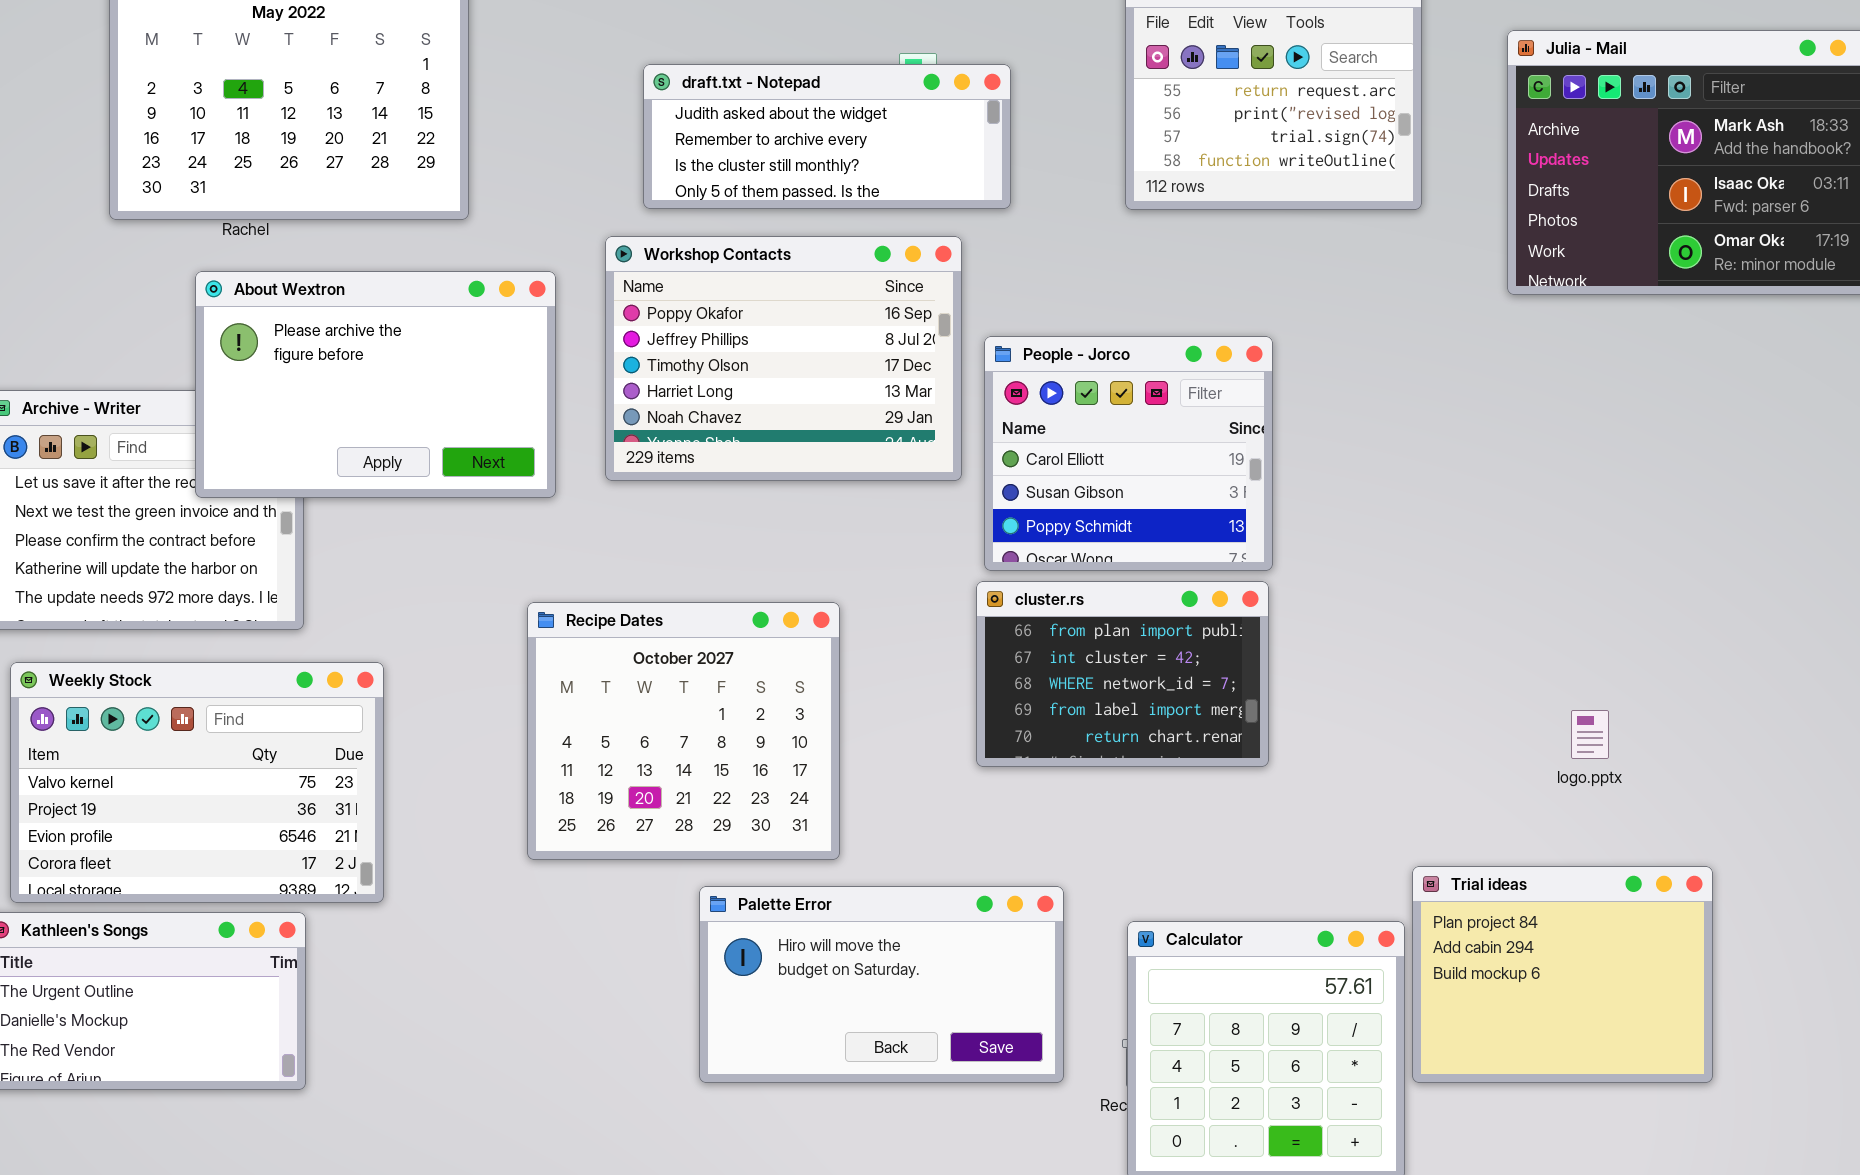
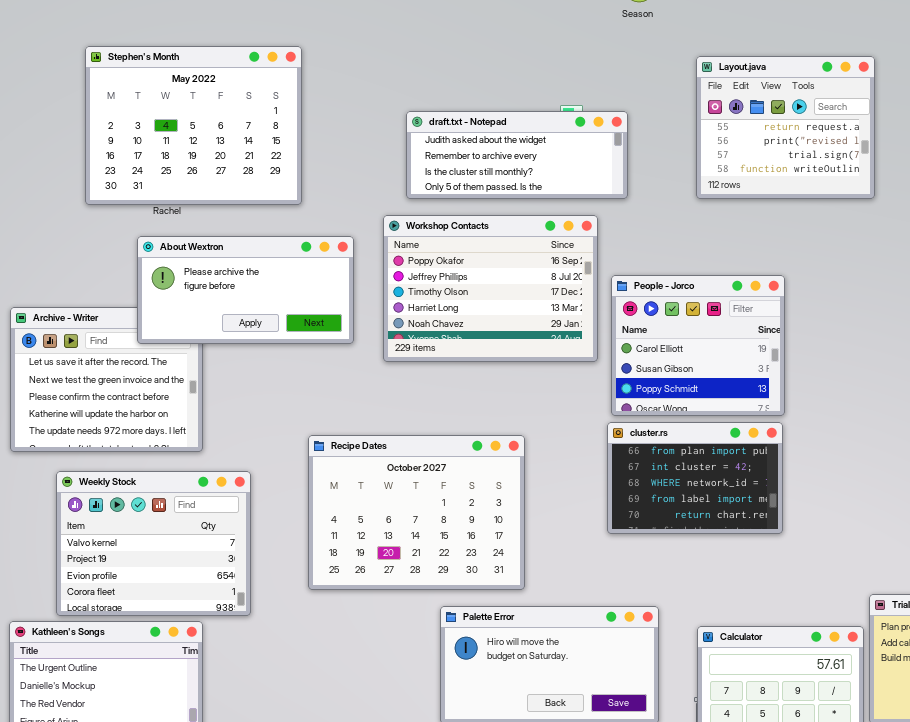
About Wextron: [195,271,556,498] -> [137,236,354,344], resized
Recipe Dates: [527,602,840,860] -> [308,435,525,590], resized
Weekly Stock: [10,662,384,903] -> [56,471,251,616], resized

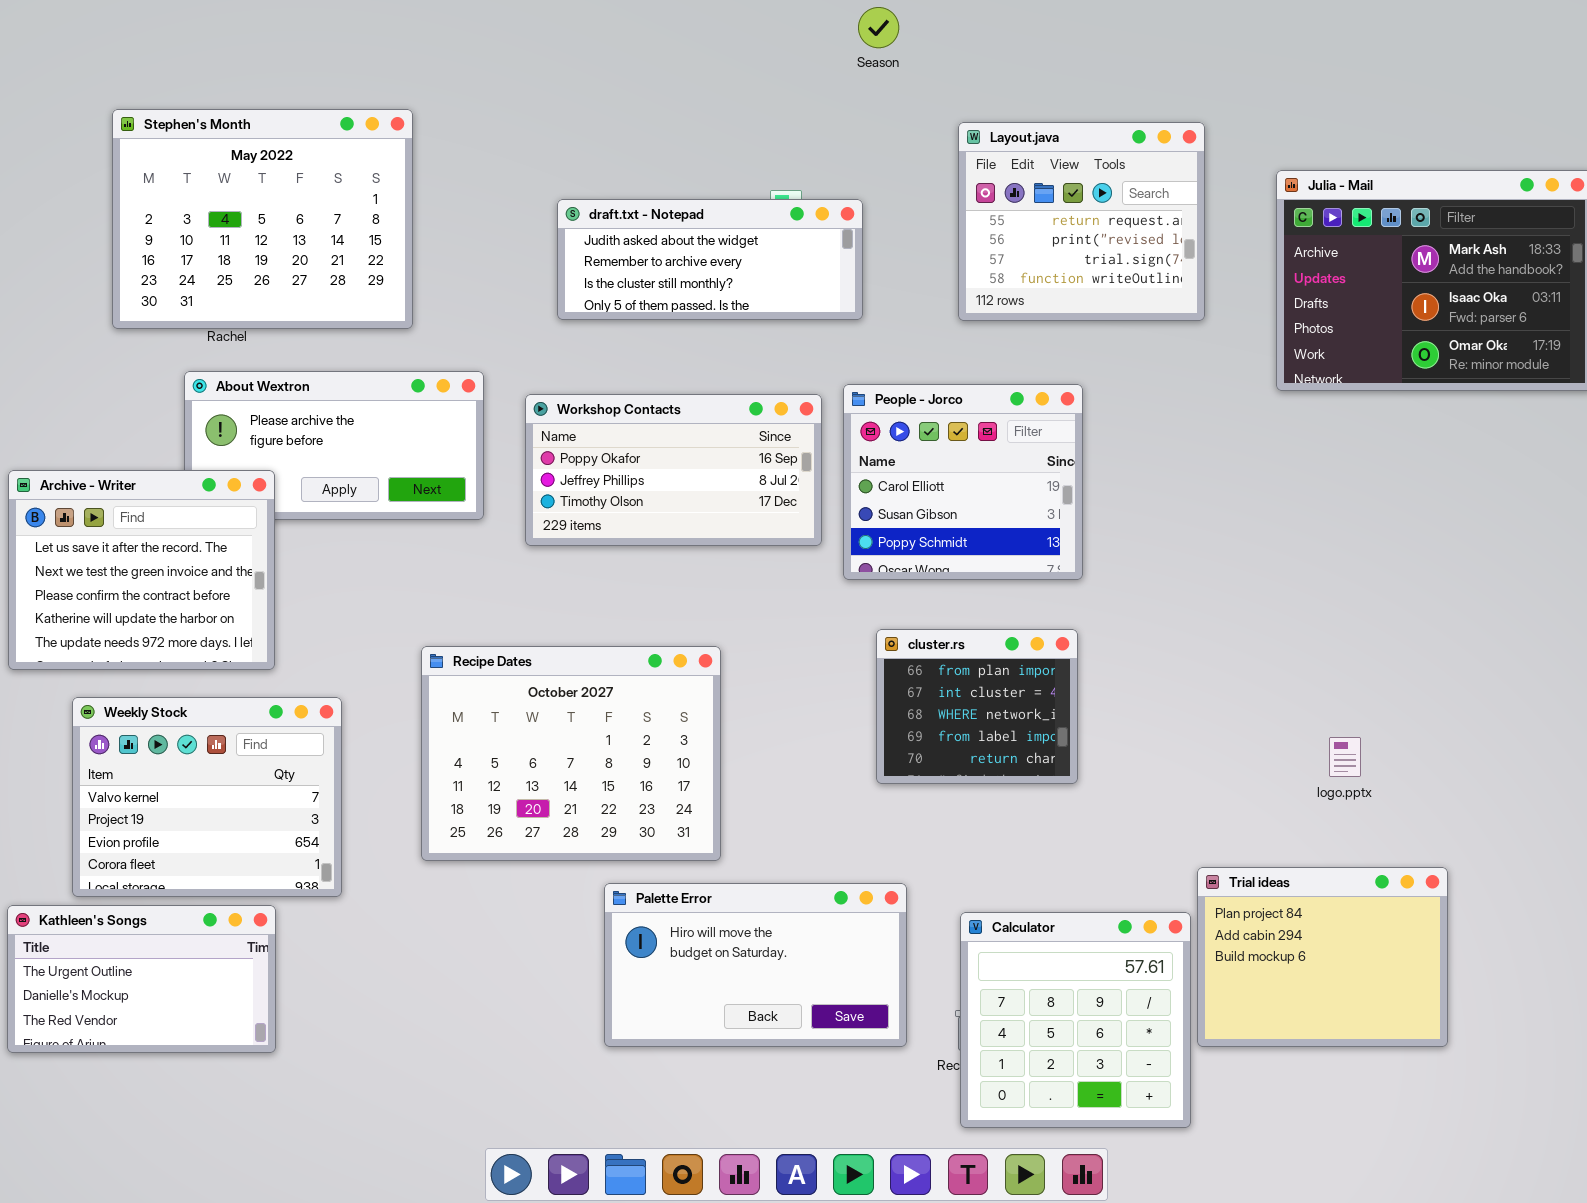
Workshop Contacts: [383,215,598,362] -> [525,394,822,546], resized
People - Jorco: [611,275,785,416] -> [843,384,1083,580], moved
Archive - Writer: [10,307,203,452] -> [8,470,275,670], raised
cluster.rs: [607,422,783,534] -> [876,629,1078,784], resized

